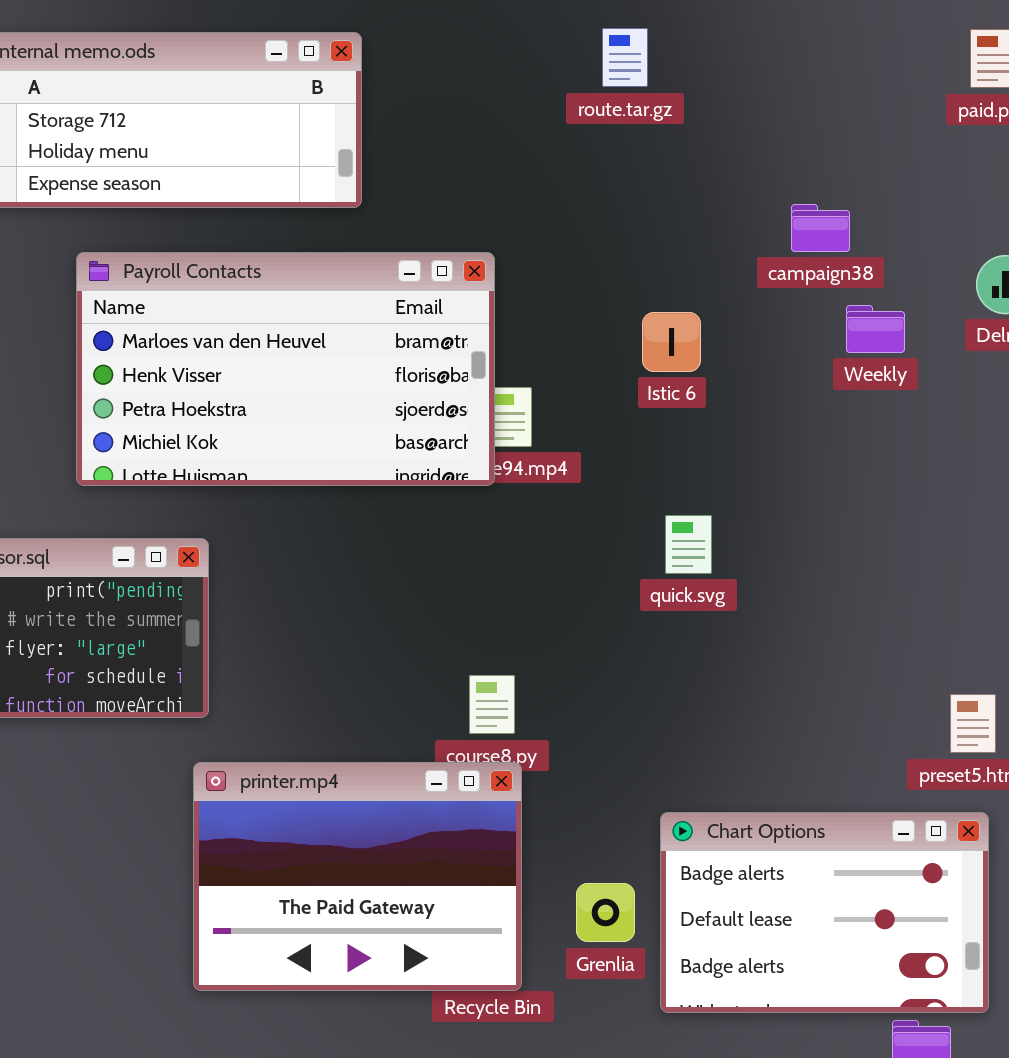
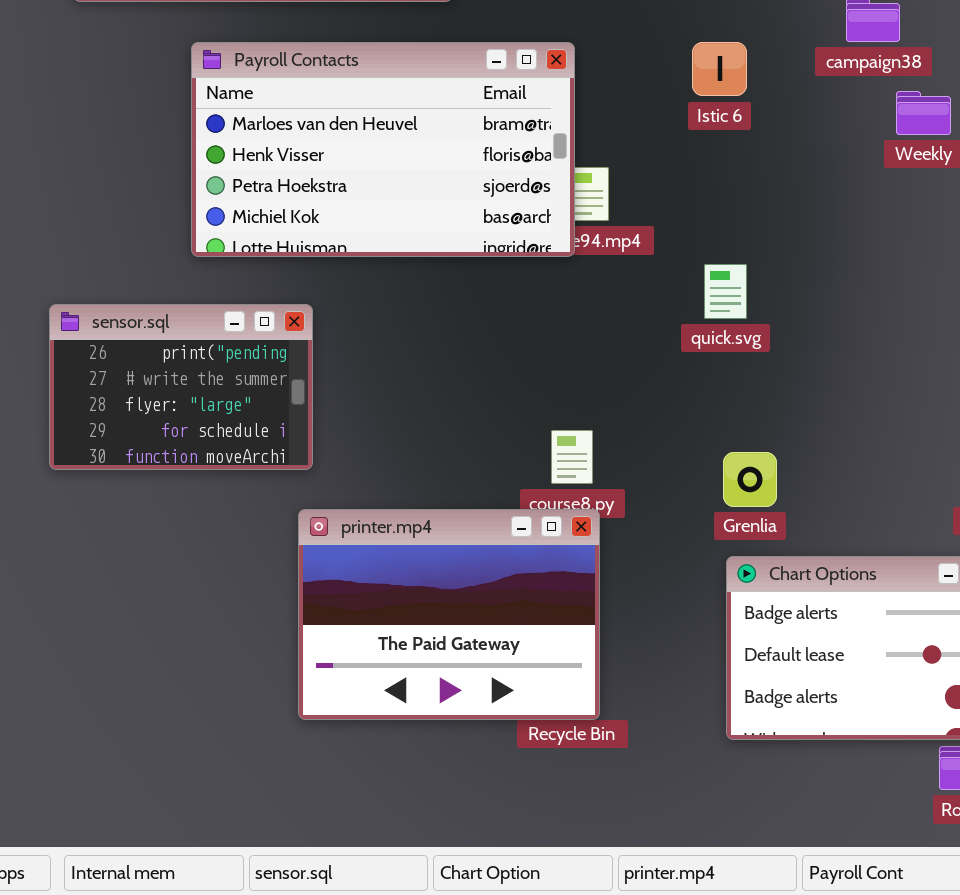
Istic 6: [642,312,701,372] -> [692,42,747,96], moved
quick.svg: [665,515,712,574] -> [704,264,747,319], moved
Grenlia: [576,883,635,942] -> [723,452,777,507], moved

